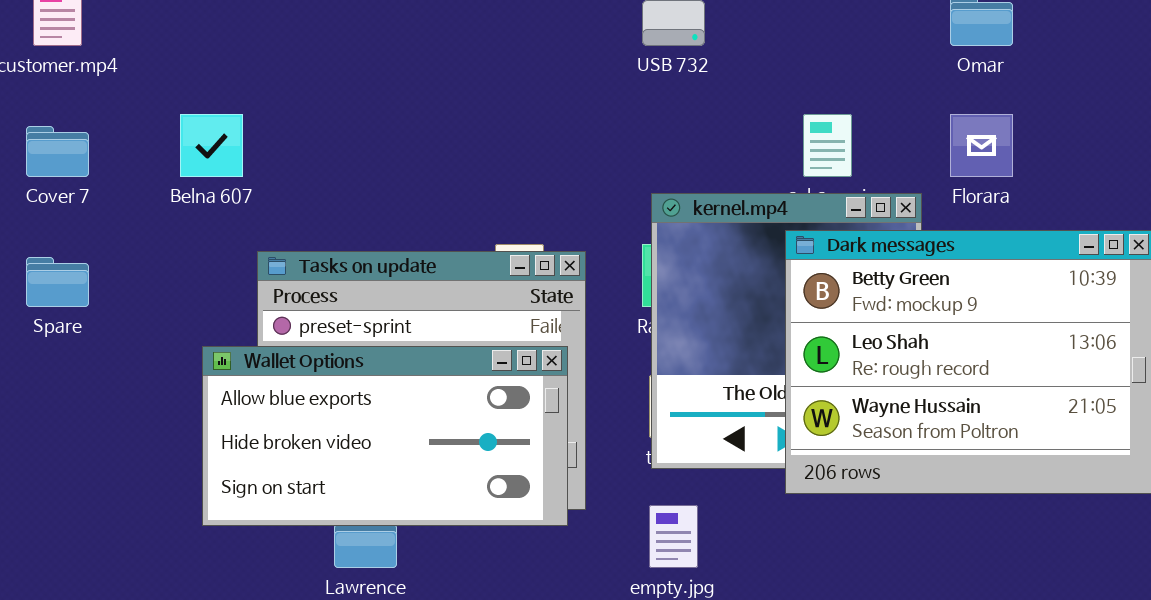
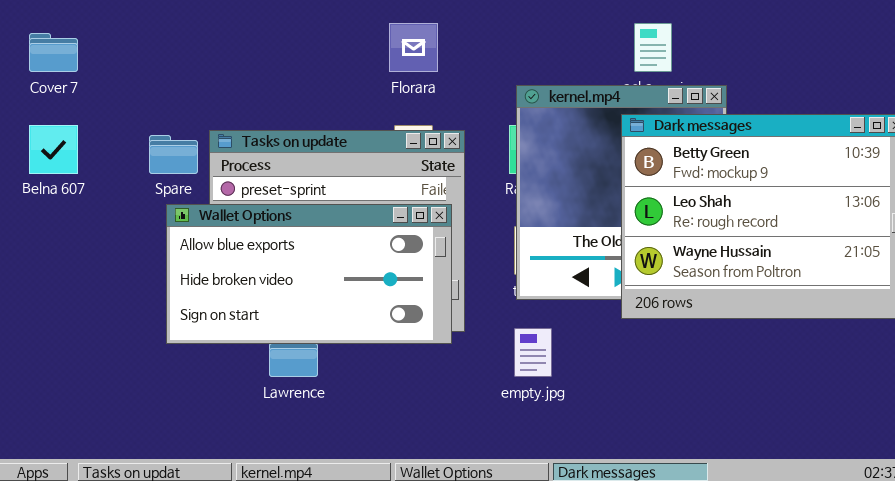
Belna 607: [180,114,243,177] -> [29,125,78,174], moved
Florara: [950,114,1013,177] -> [389,23,438,72], moved
Spare: [26,257,89,307] -> [149,135,198,174], moved

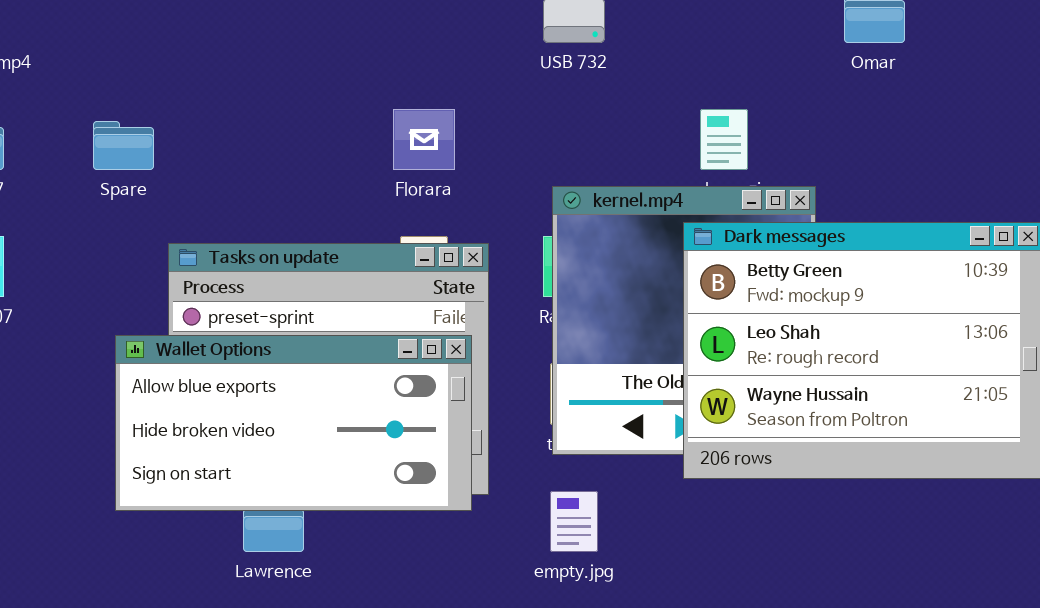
Spare: [149,135,198,174] -> [93,121,154,170], moved

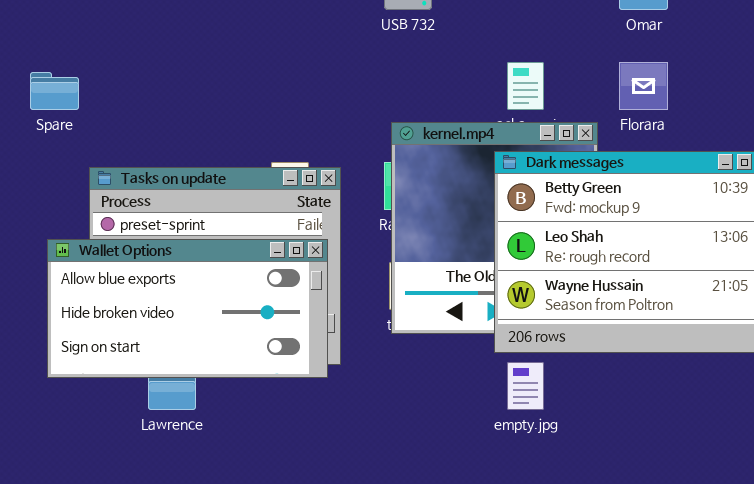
Florara: [393,109,455,170] -> [619,62,668,110], moved
empty.jpg: [550,491,598,552] -> [507,362,544,410], moved

